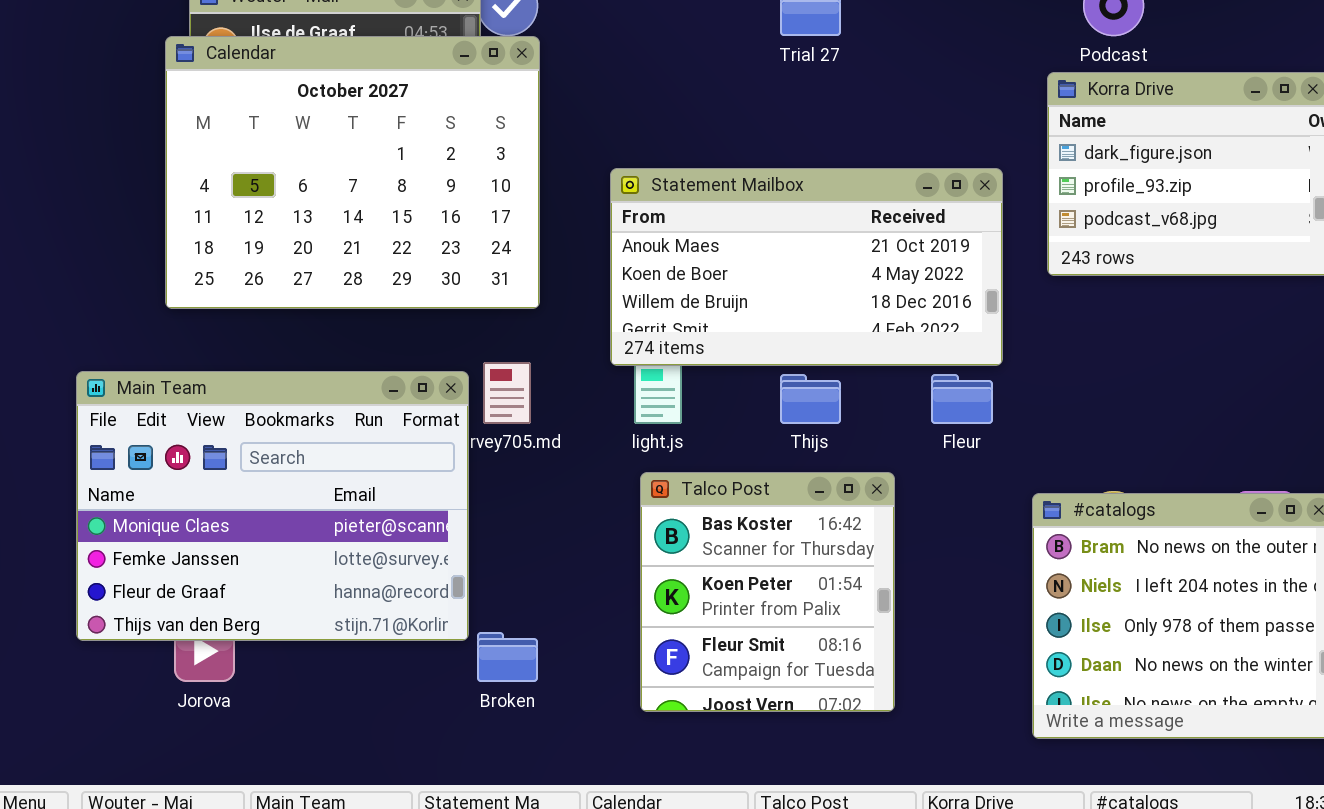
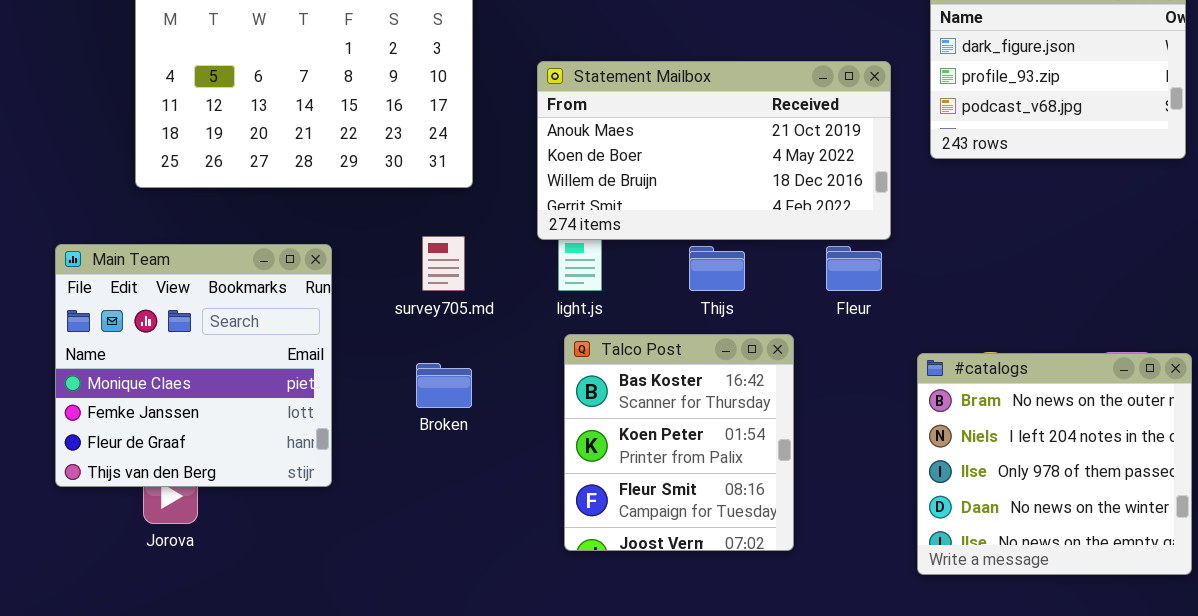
Main Team: [76,371,469,641] -> [55,244,332,487], resized
Broken: [477,632,538,682] -> [416,363,472,408], moved

